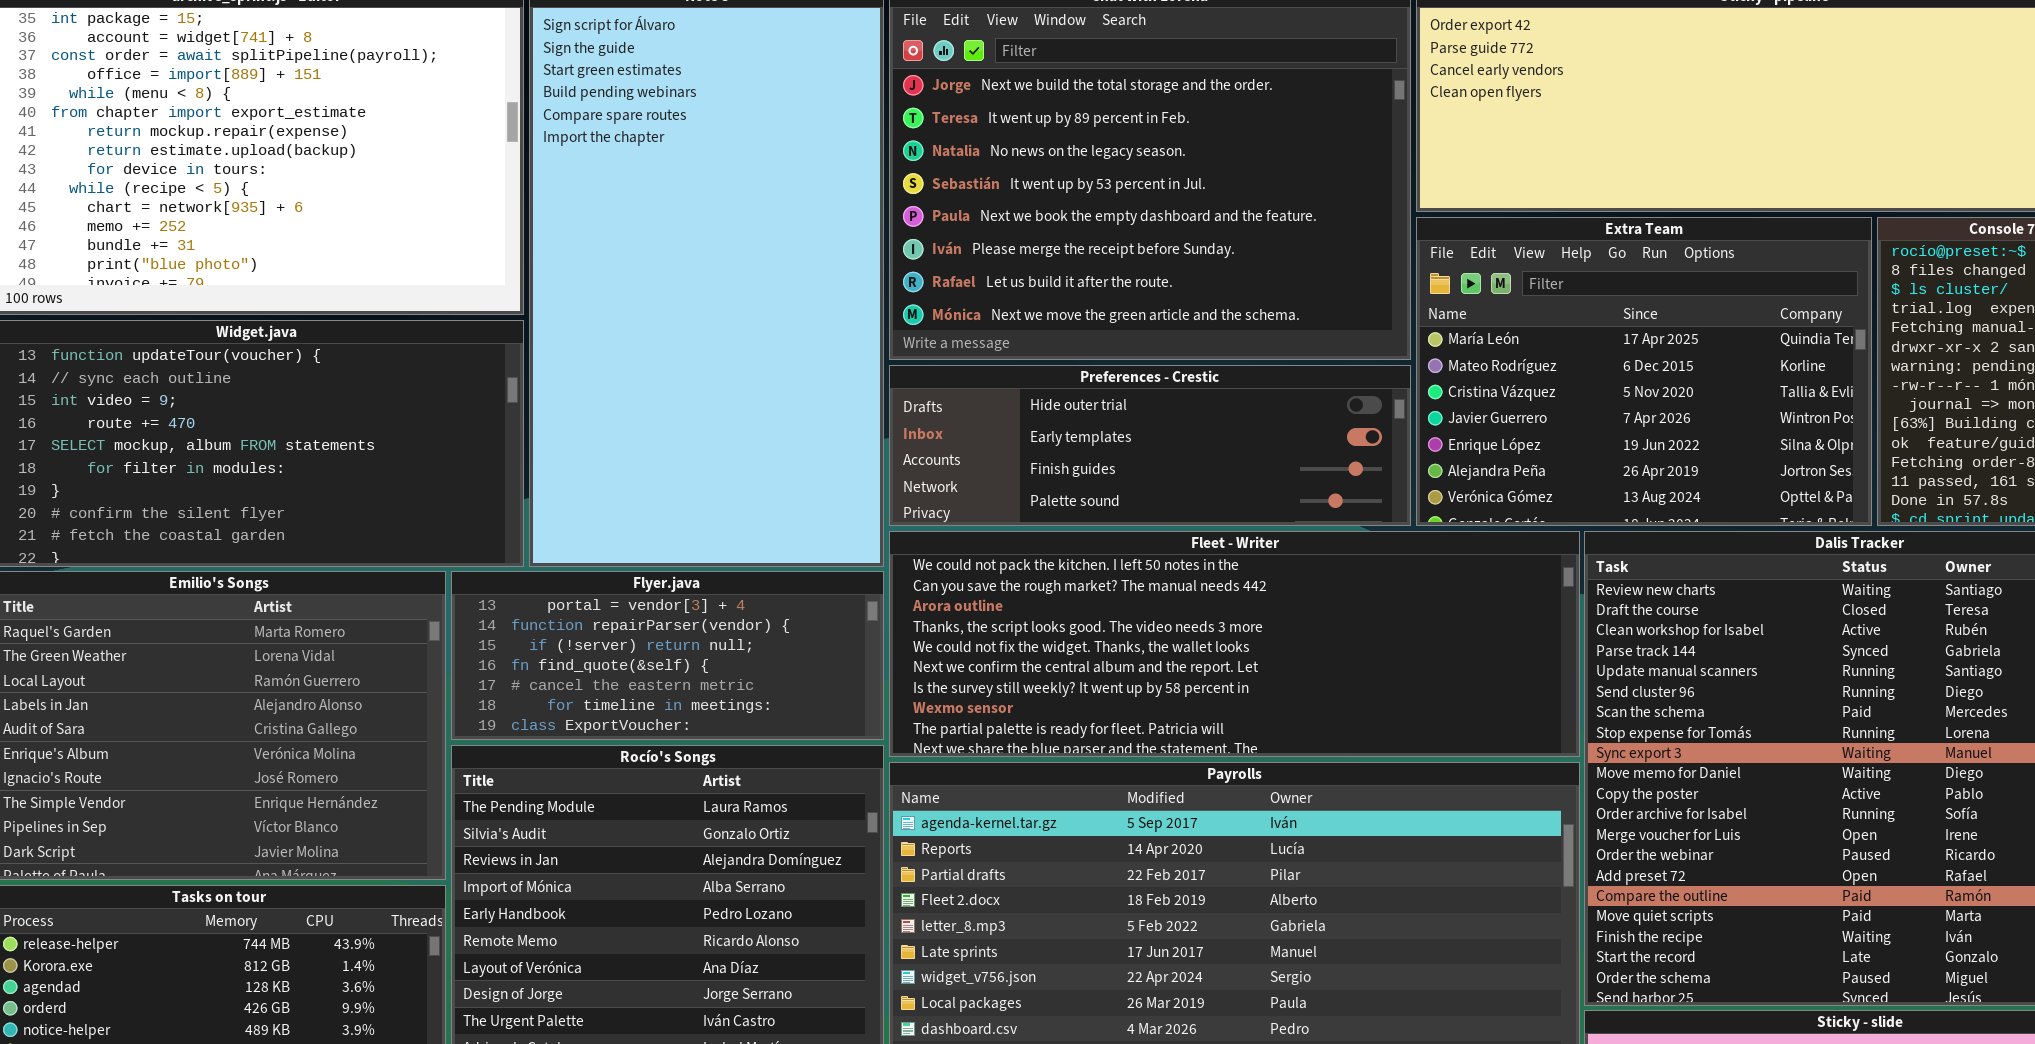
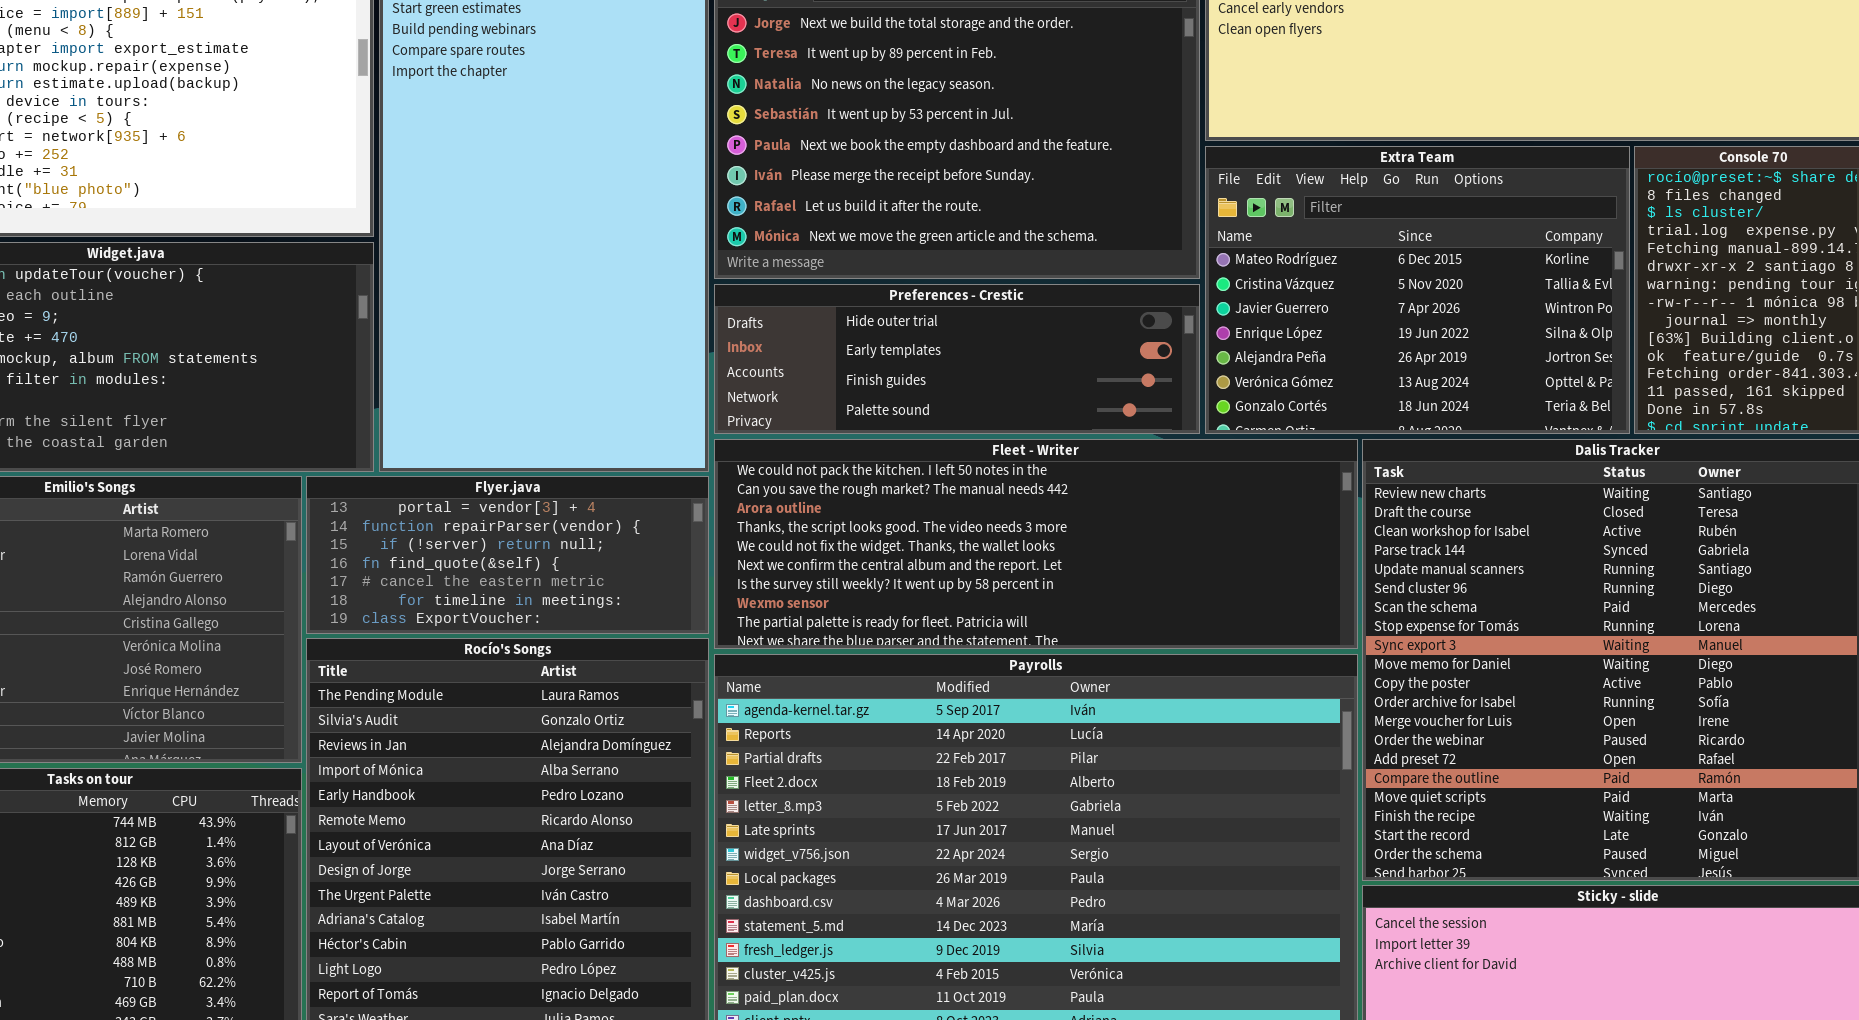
Extra Team: [1416,217,1872,526] -> [1205,146,1630,434], scrolled down 1 row

